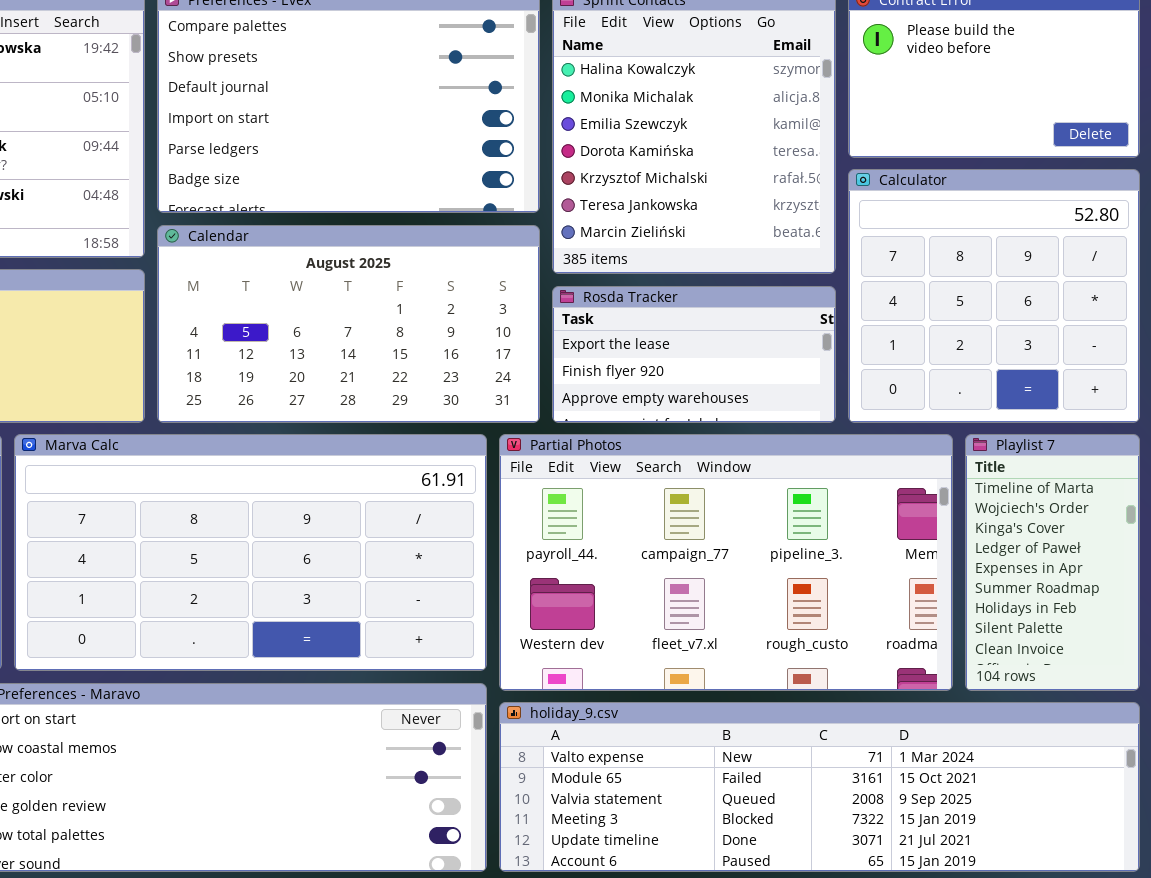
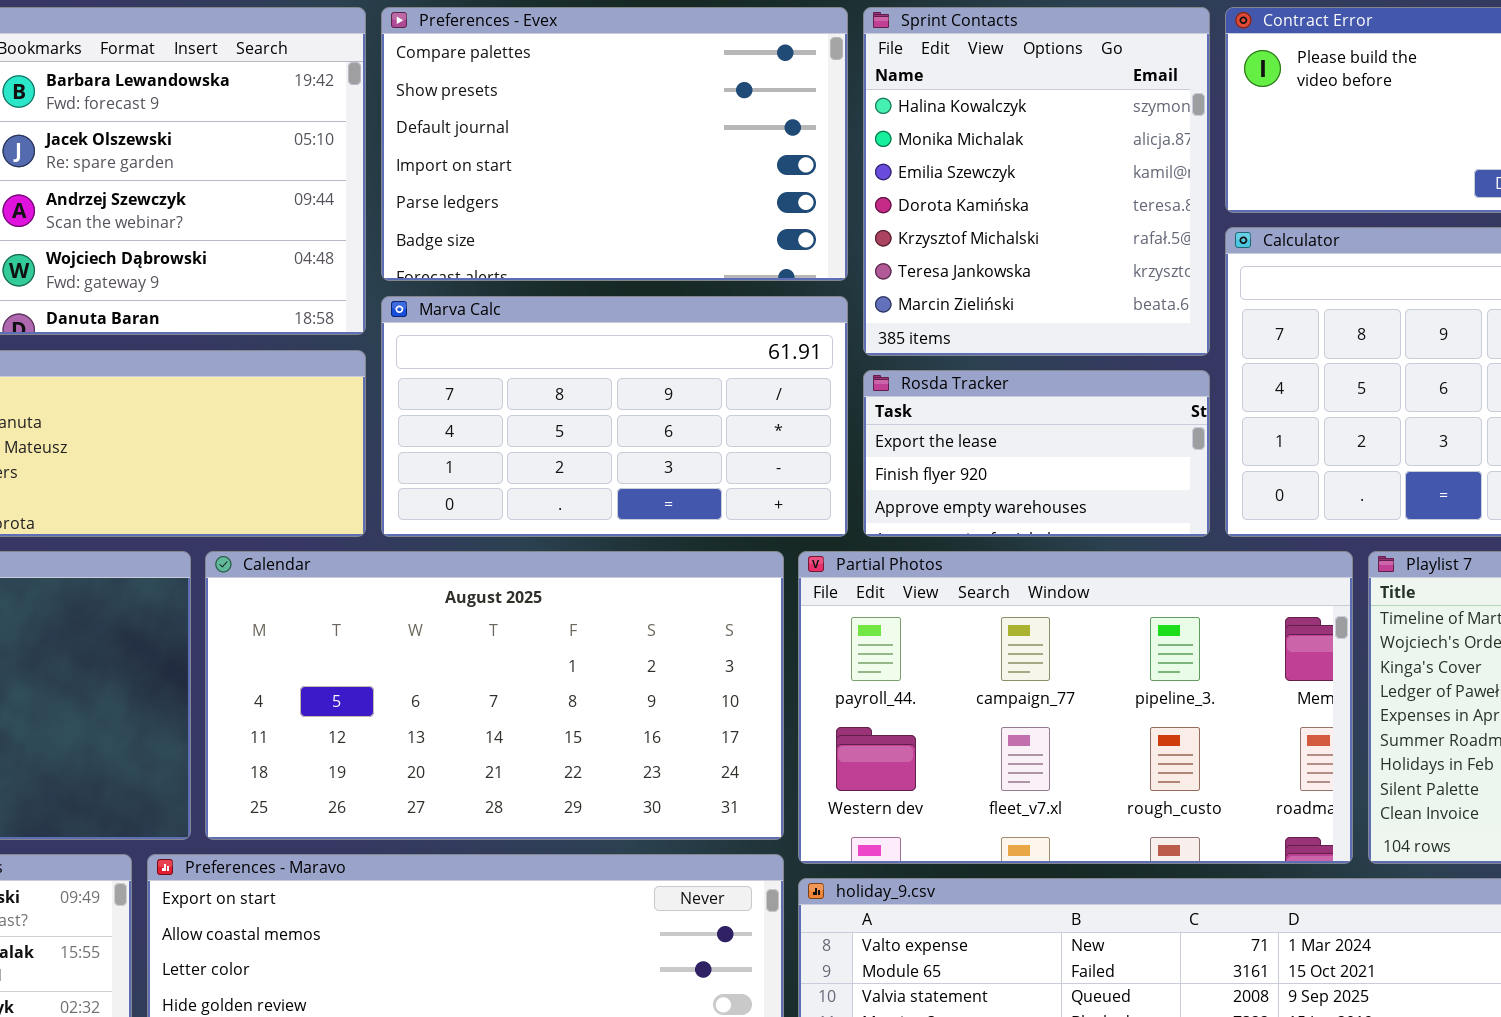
Calendar: [157,225,540,423] -> [205,551,784,840], moved, resized
Marva Calc: [14,434,487,671] -> [381,296,848,537], moved, resized

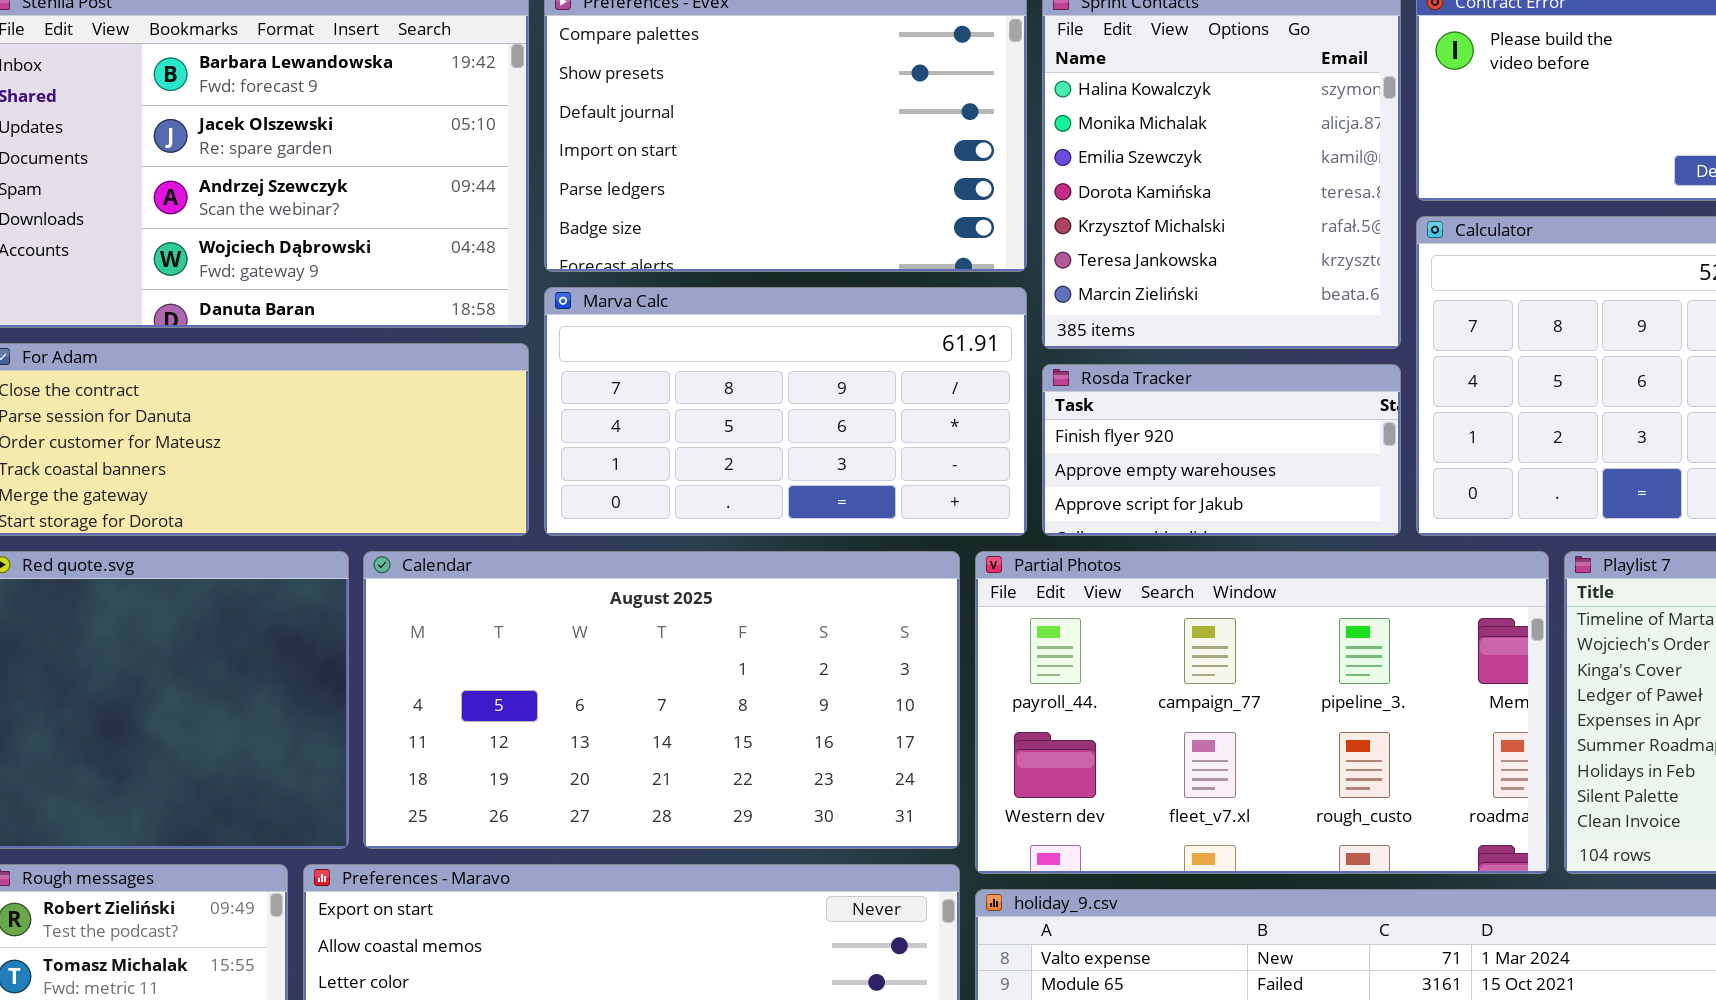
Rosda Tracker: [863,370,1210,537] -> [1042,364,1401,536], scrolled down 1 row

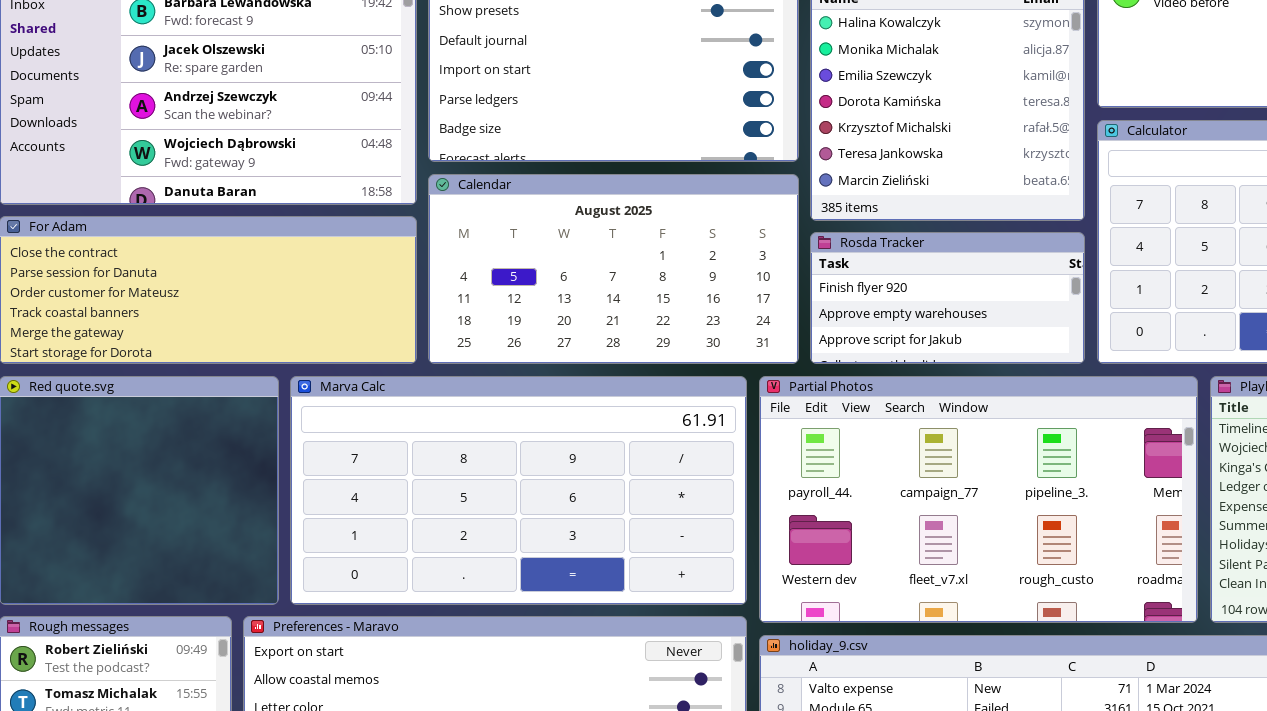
Marva Calc: [544,287,1027,536] -> [290,376,747,605], moved, resized
Calendar: [363,551,960,849] -> [428,174,799,364], moved, resized

